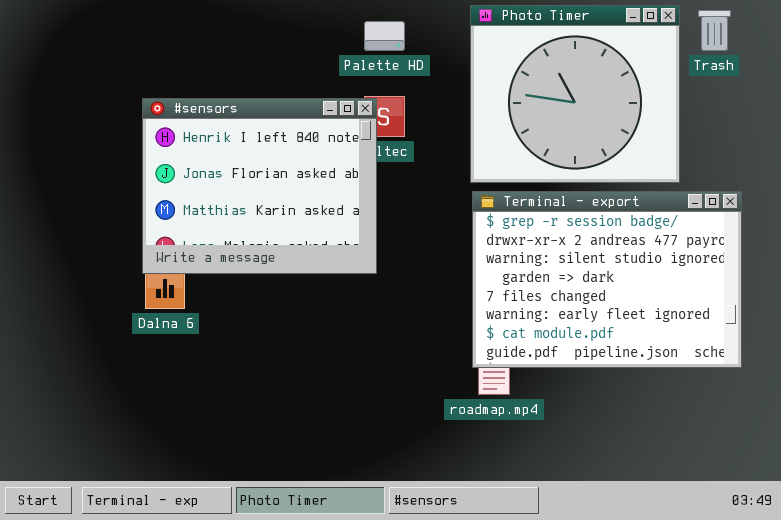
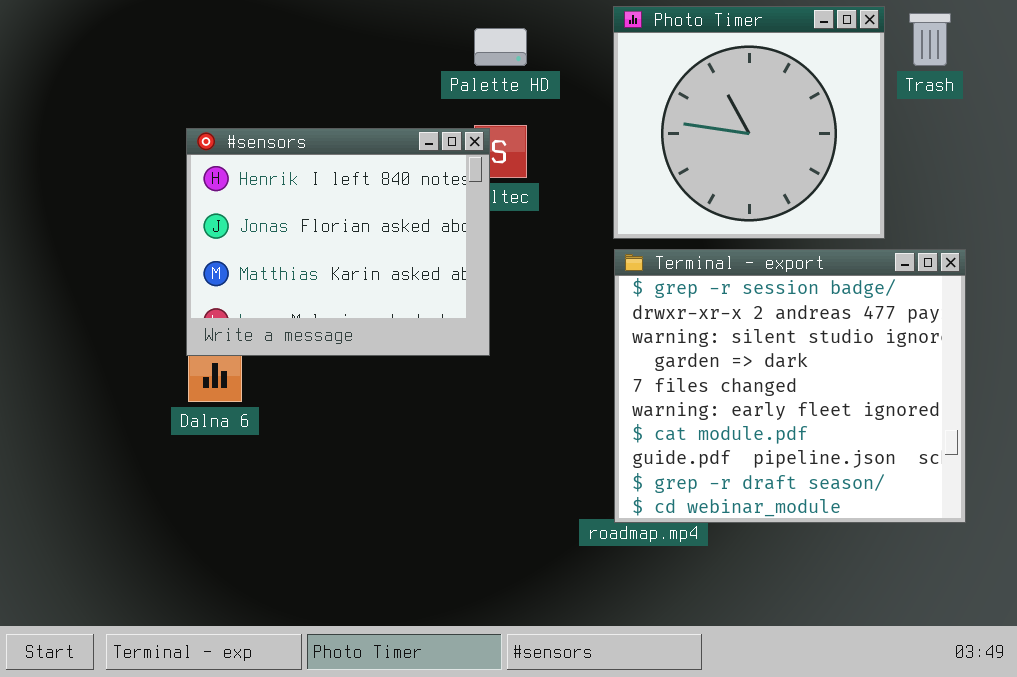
Terminal - export: [472,191,742,368] -> [614,249,966,523], resized

